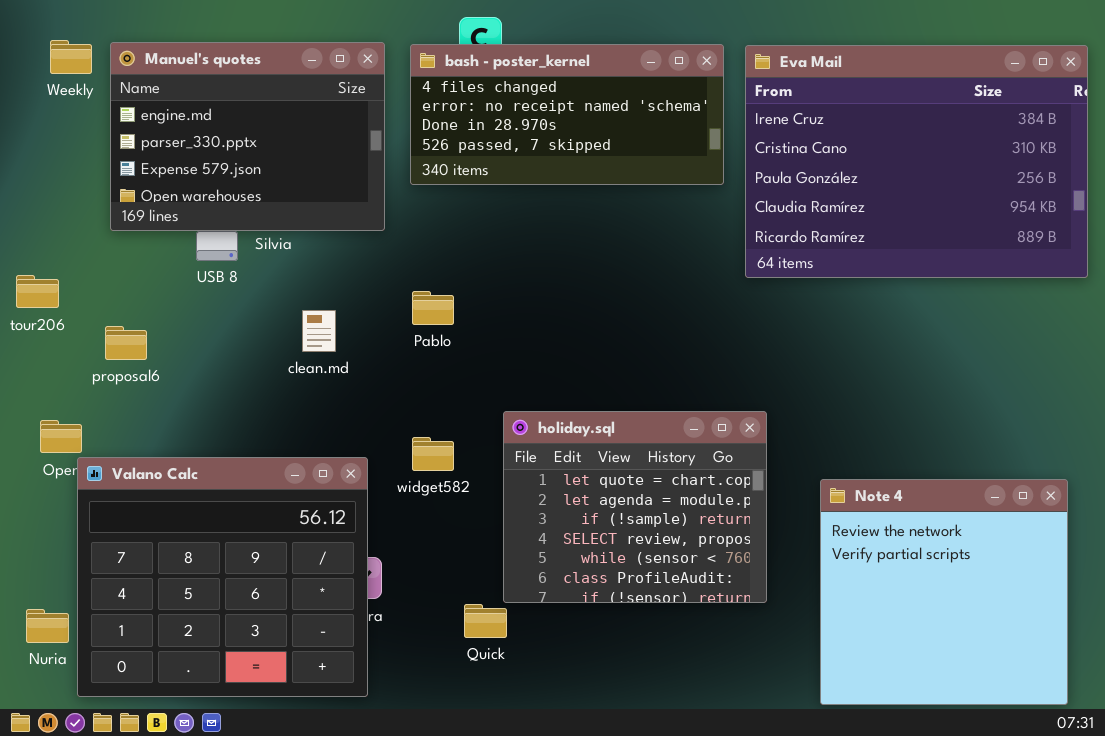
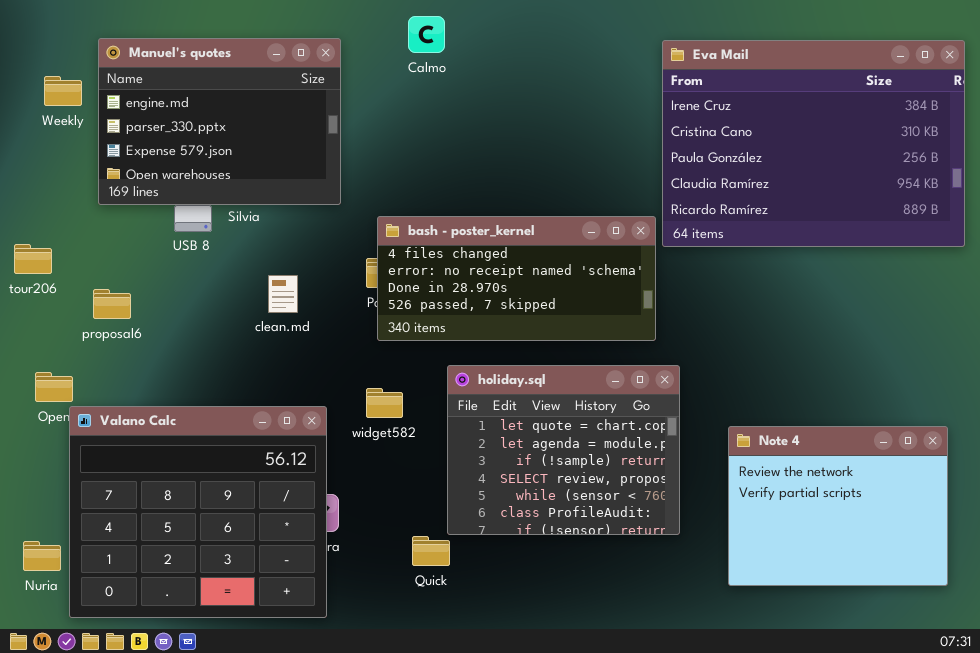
Weekly: [50,40,92,74] -> [44,76,82,106], moved
bash - poster_kernel: [410,44,724,185] -> [377,216,656,341], moved
Note 4: [820,479,1068,705] -> [728,426,948,586], resized

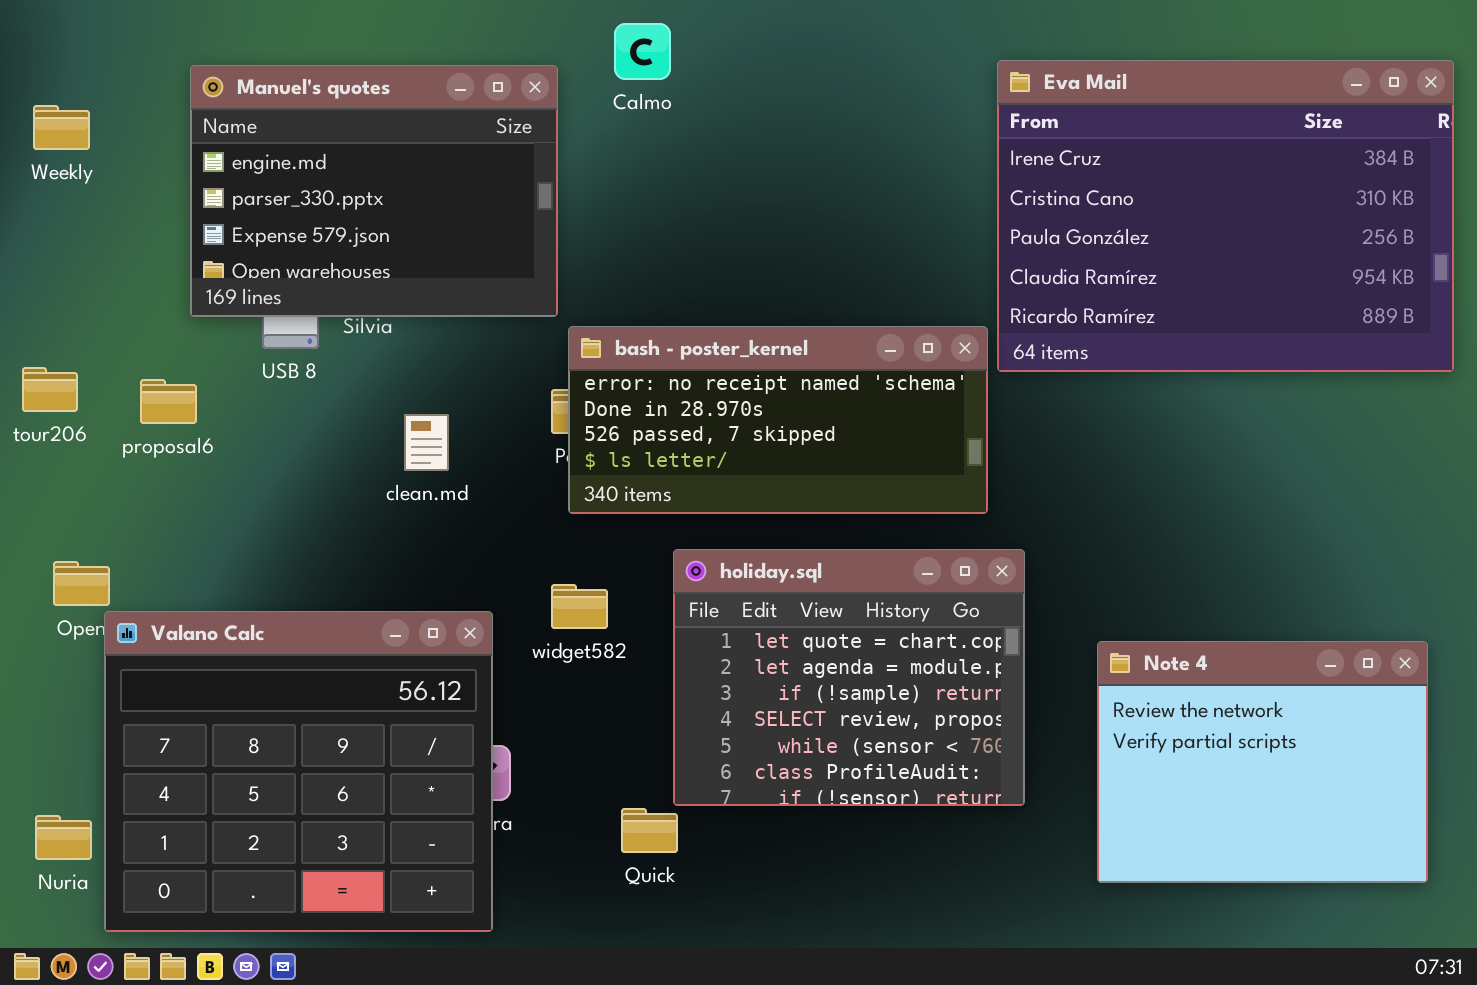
Manuel's quotes: [98,38,341,205] -> [190,65,558,317], moved
Weekly: [44,76,82,106] -> [33,105,90,150], moved
bash - poster_kernel: [377,216,656,341] -> [568,326,988,514], scrolled down 1 row
proposal6: [93,289,131,319] -> [140,379,197,424], moved

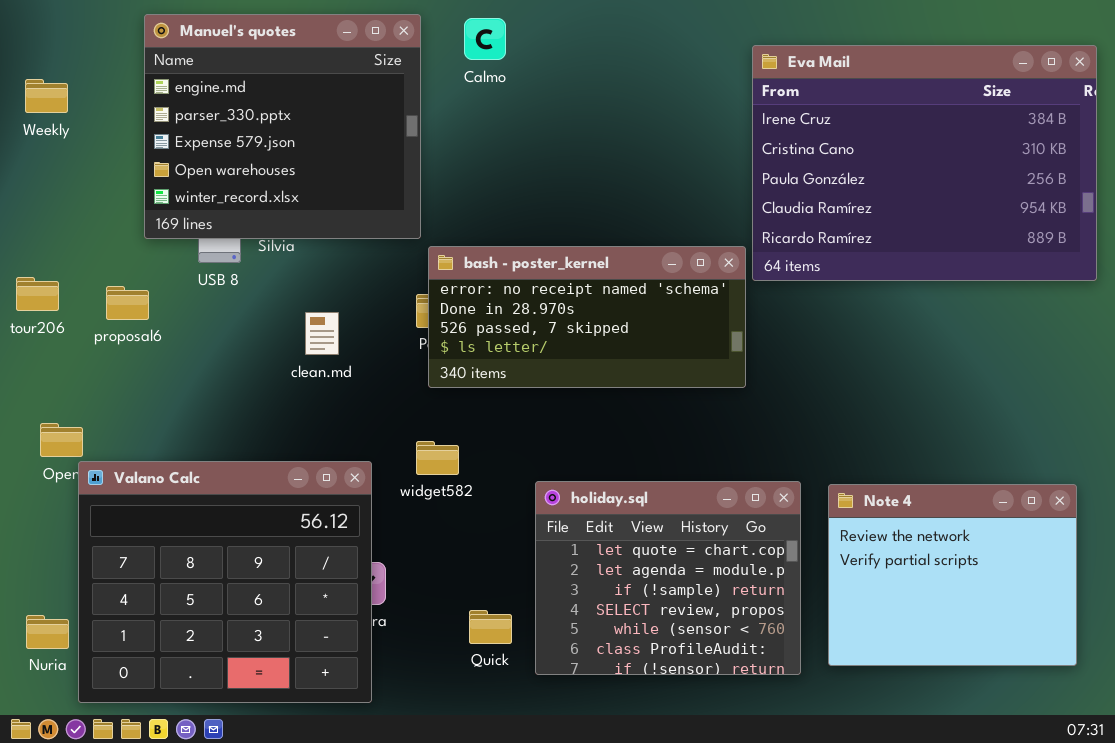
Manuel's quotes: [190,65,558,317] -> [144,14,421,239], resized
holiday.sql: [673,549,1025,806] -> [535,481,801,675], moved

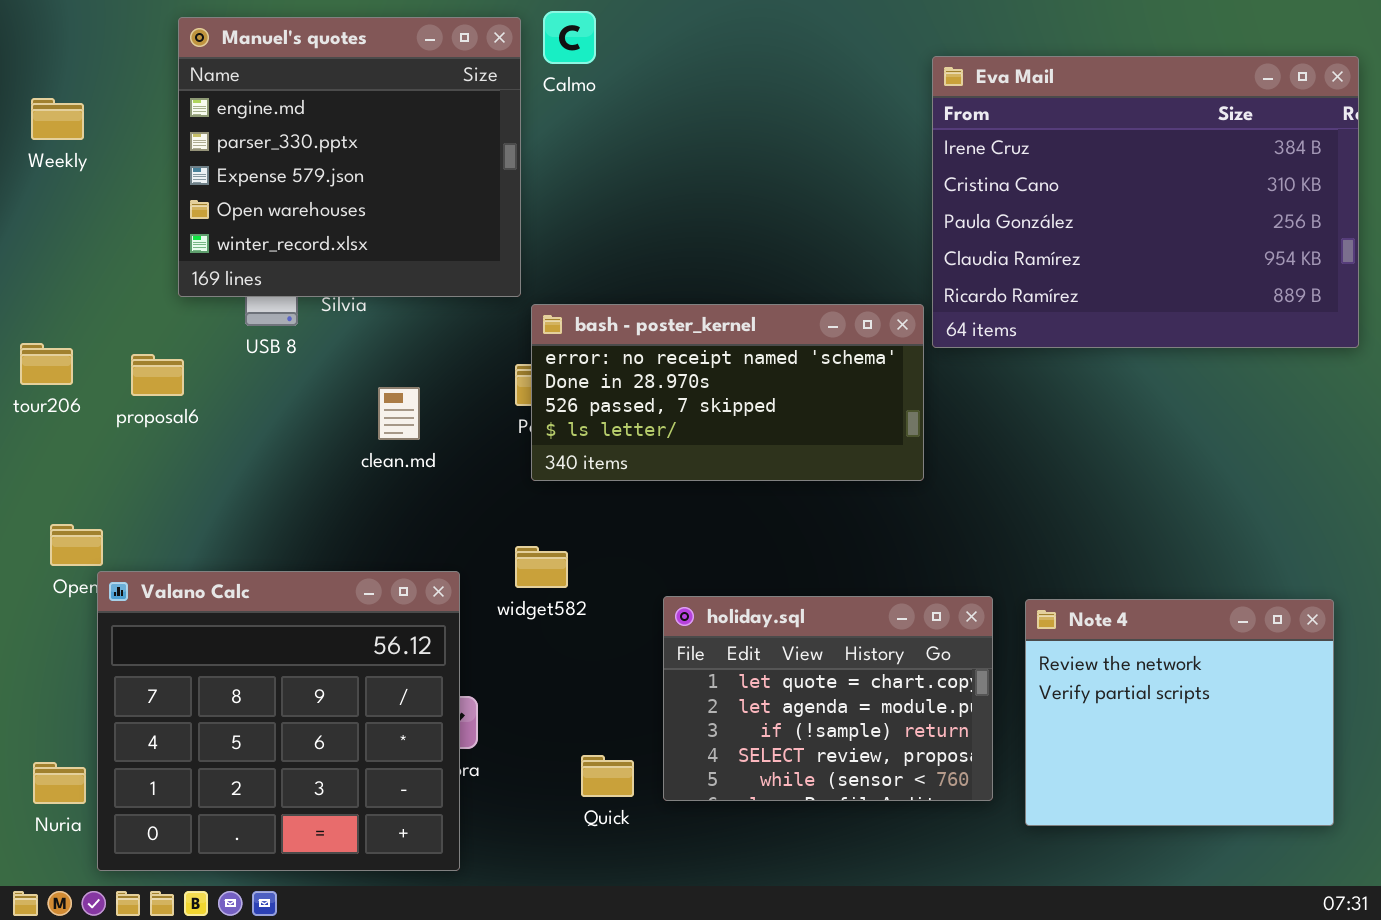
Calmo: [464,18,506,60] -> [543,11,596,64], moved
holiday.sql: [535,481,801,675] -> [663,596,993,801], resized

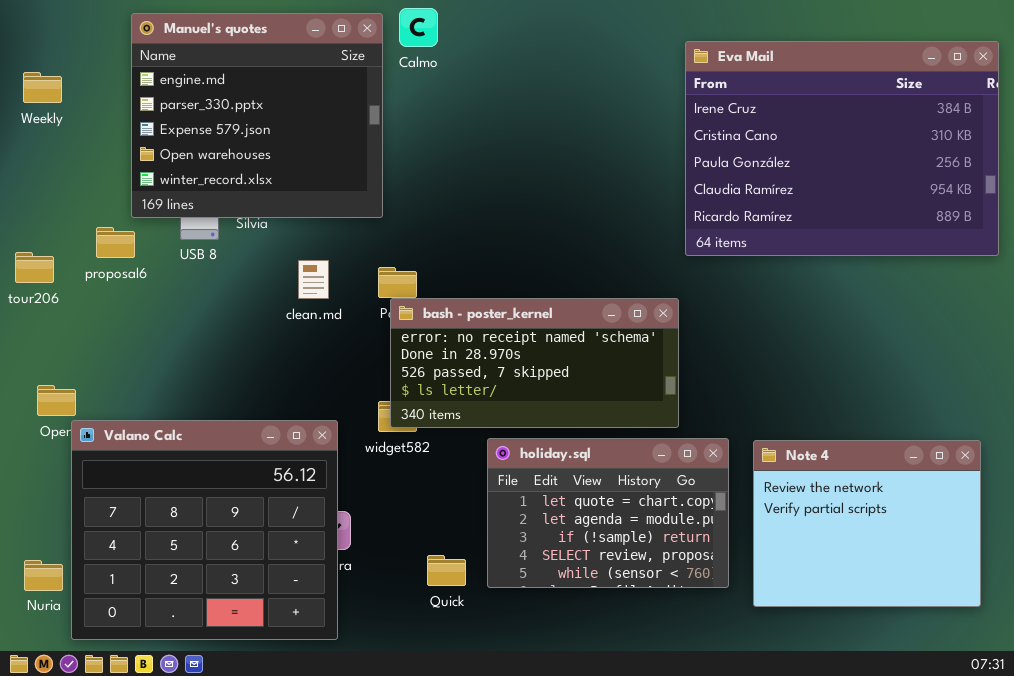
bash - poster_kernel: [531,304,924,481] -> [390,298,679,428], moved
proposal6: [131,354,184,396] -> [96,227,135,258], moved
clean.md: [378,387,420,440] -> [298,260,329,299], moved

